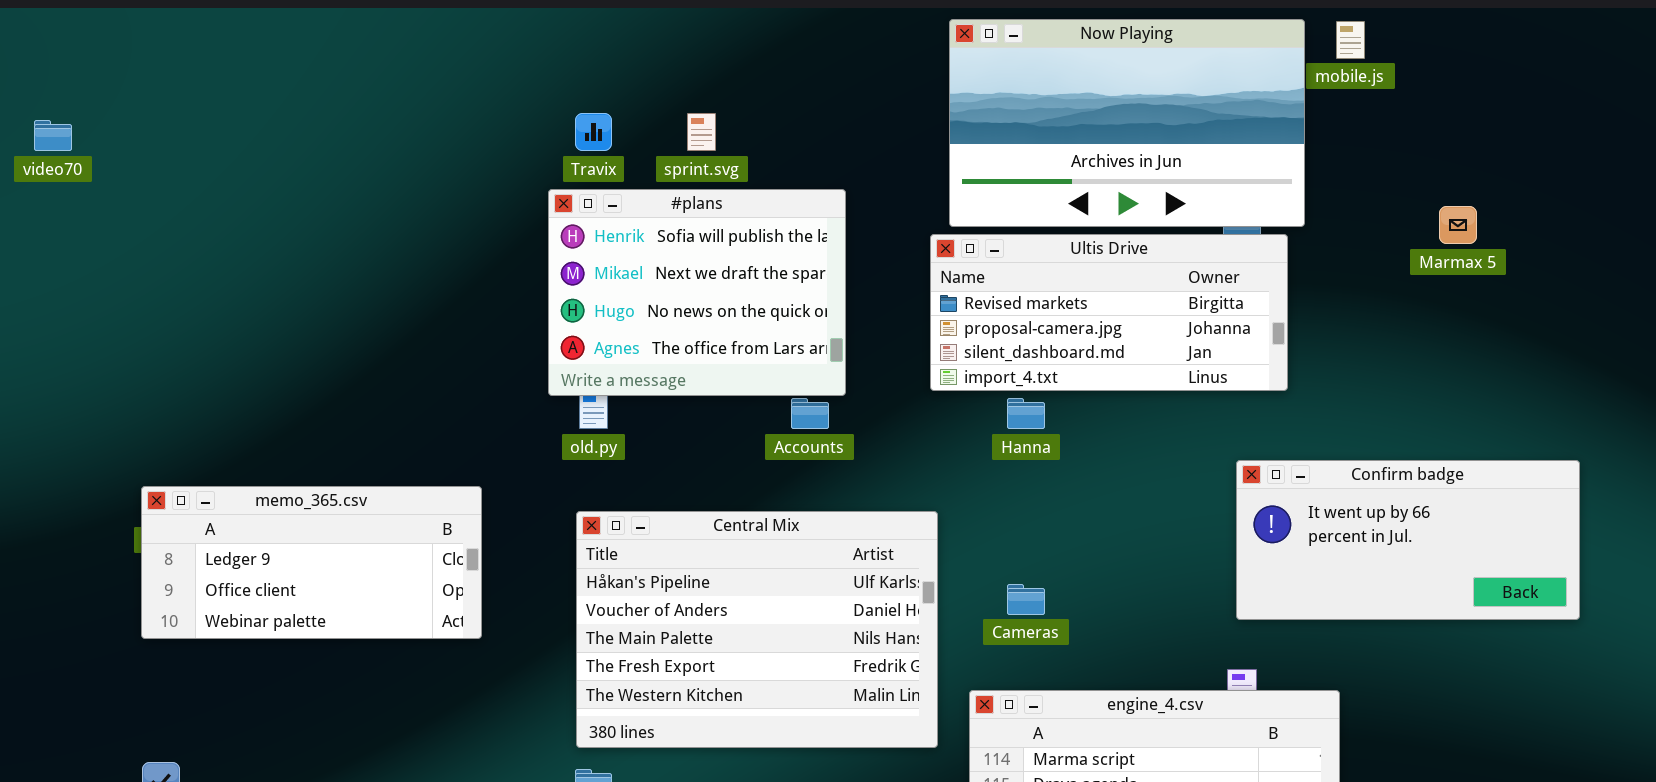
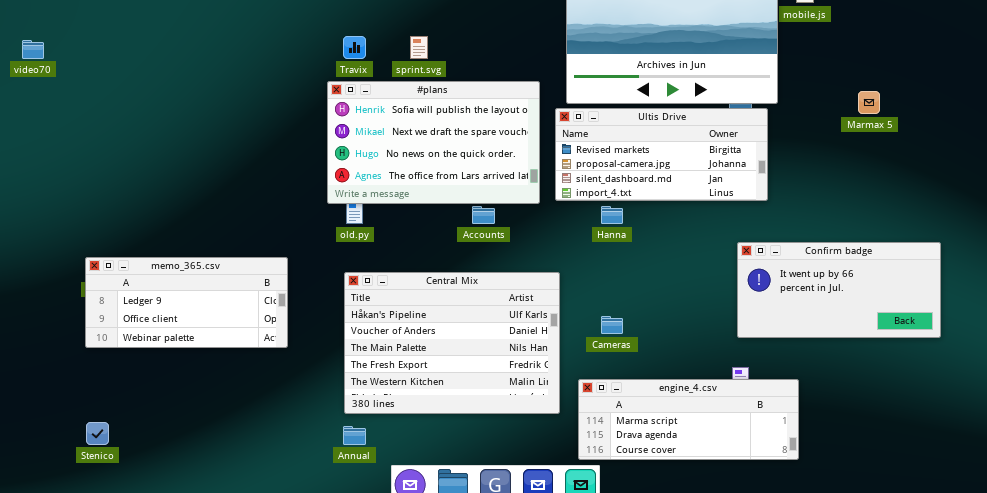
#plans: [548,189,846,396] -> [327,81,540,204], resized

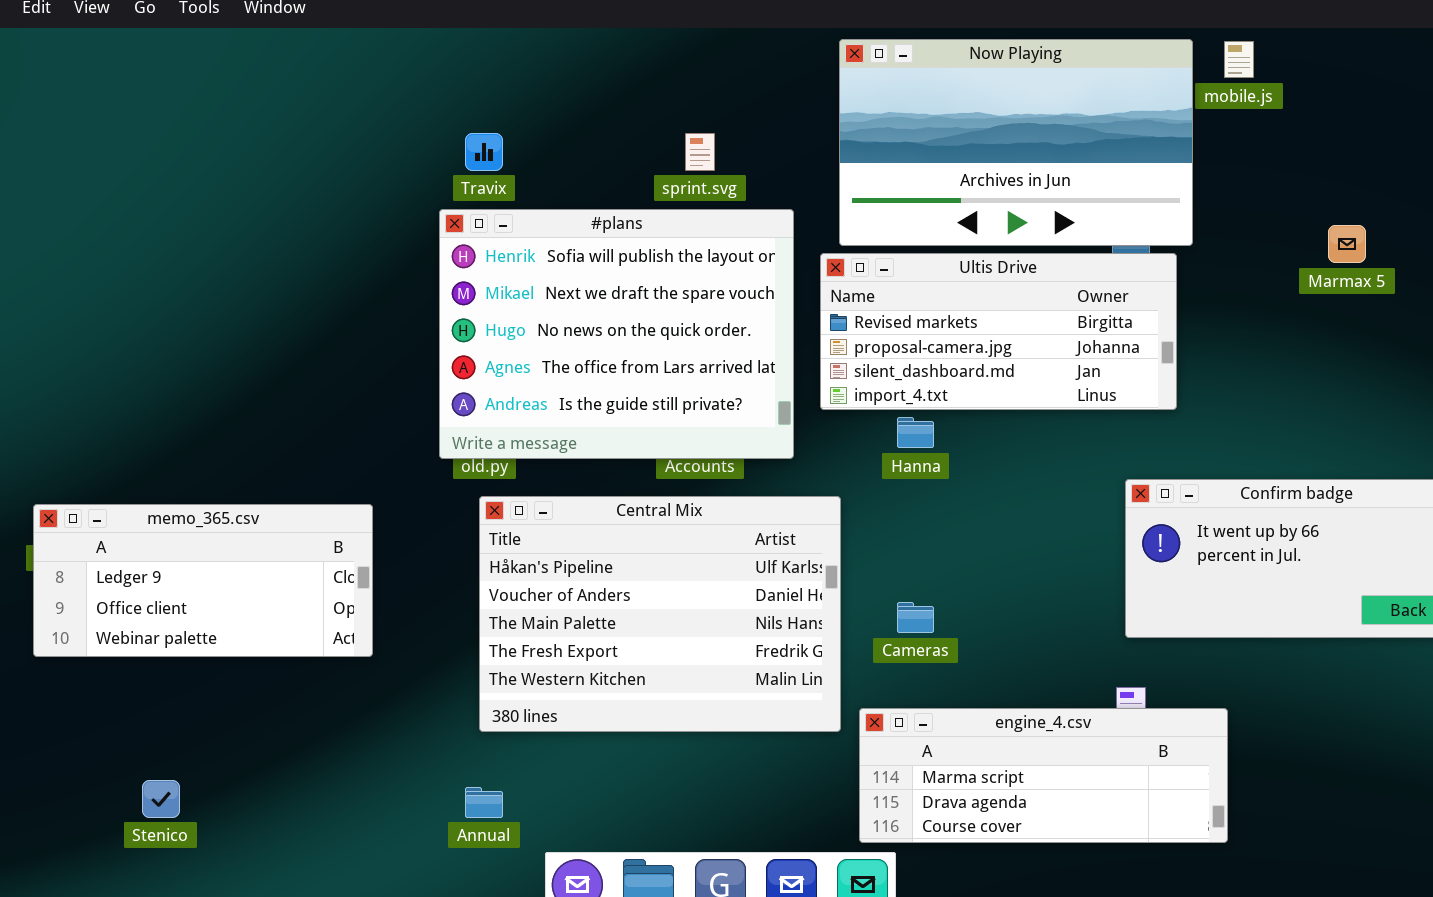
sprint.svg: [410,36,428,59] -> [685,133,715,171], moved
#plans: [327,81,540,204] -> [439,209,794,459], resized
Central Mix: [344,272,560,414] -> [479,496,841,732], moved
Stenico: [86,422,109,445] -> [142,780,180,818], moved

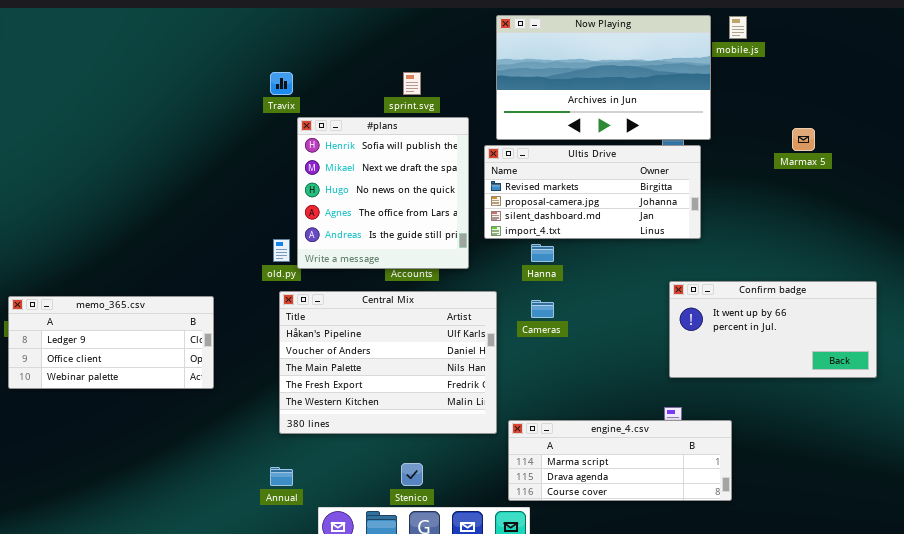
#plans: [439,209,794,459] -> [297,117,469,269], resized
Cameras: [897,602,934,633] -> [531,300,554,318], moved
Stenico: [142,780,180,818] -> [401,463,423,486], moved

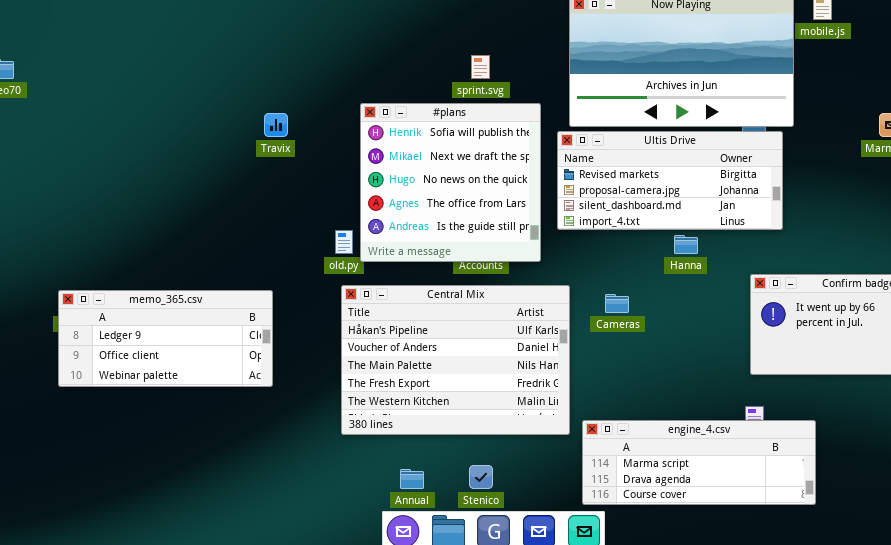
Travix: [270,72,293,95] -> [264,113,288,137], moved
Hanna: [531,244,554,262] -> [674,235,698,254], moved
Annual: [270,467,293,486] -> [400,469,424,489], moved

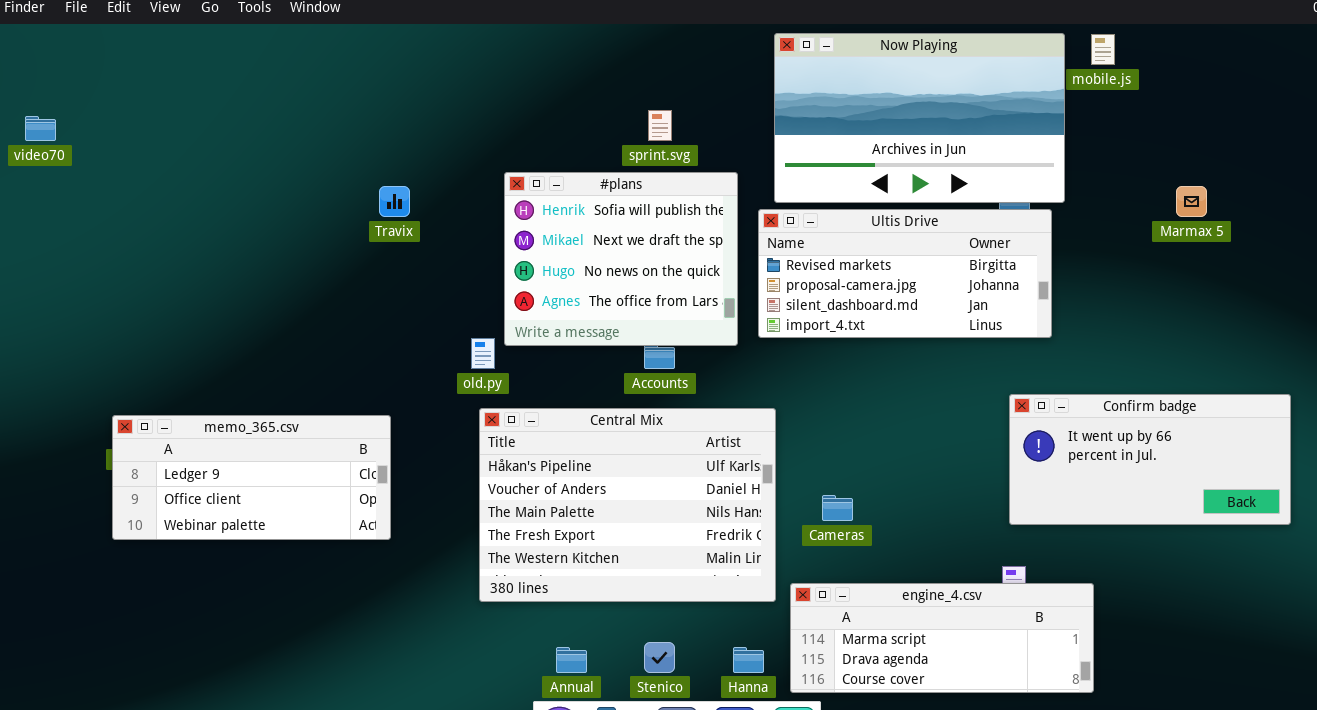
#plans: [360,103,541,262] -> [504,172,738,346], resized
Hanna: [674,235,698,254] -> [733,647,764,673], moved
Cameras: [605,294,629,313] -> [822,495,853,521], moved

